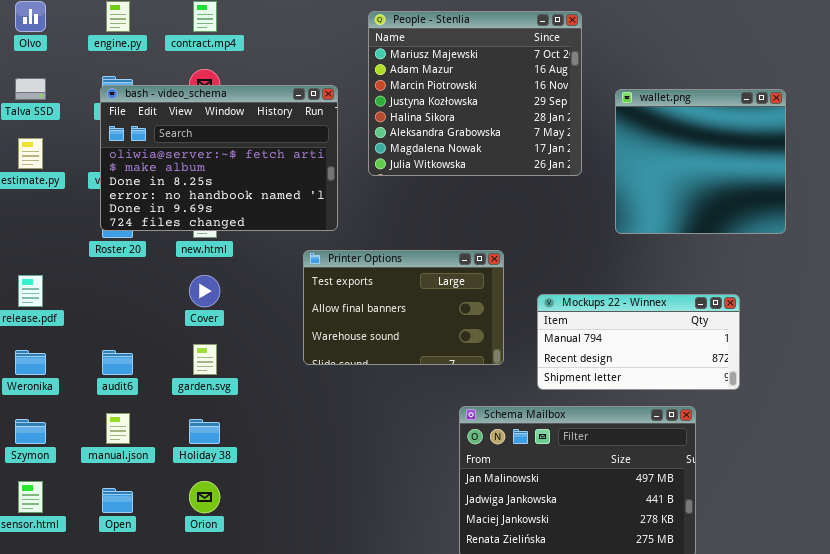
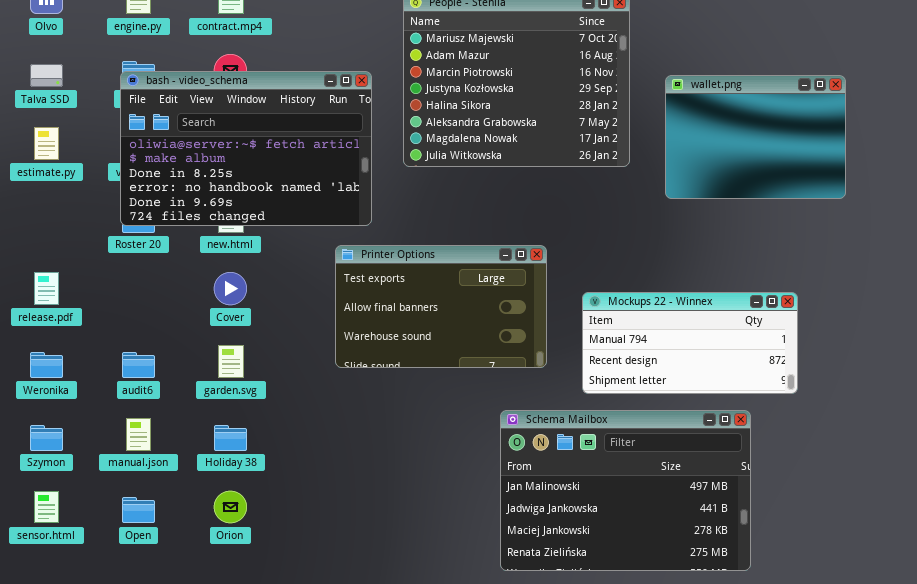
wallet.png: [615,89,786,234] -> [665,75,846,199], resized

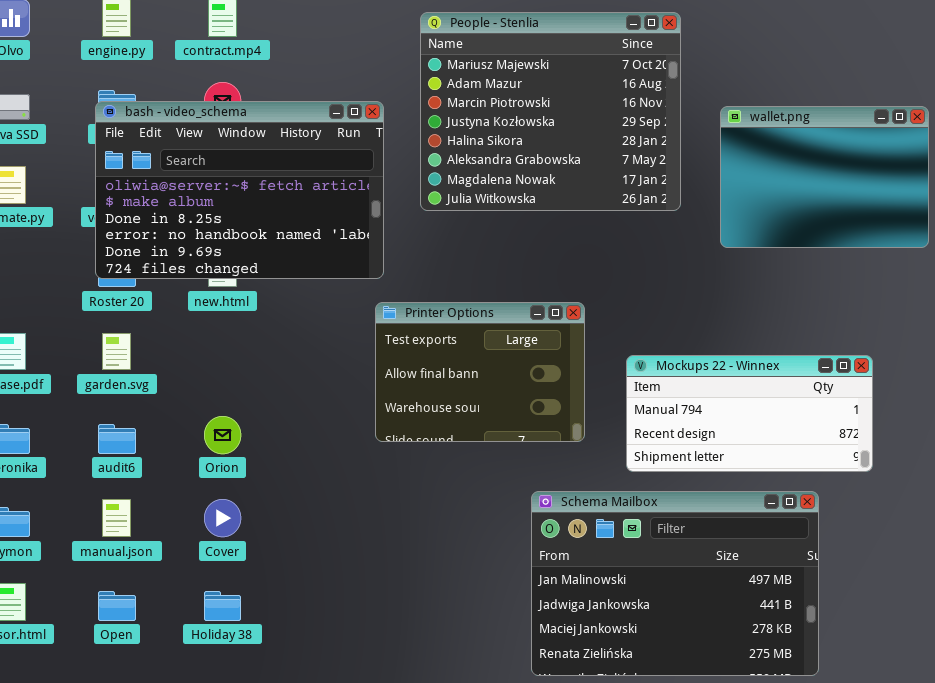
Printer Options: [335,245,547,368] -> [375,302,585,442], resized
Cover: [214,272,247,305] -> [204,499,241,537], moved
garden.svg: [218,345,244,378] -> [102,333,131,370], moved
Holiday 38: [214,425,247,451] -> [204,591,241,621], moved
Orion: [214,491,247,523] -> [204,416,241,454], moved

